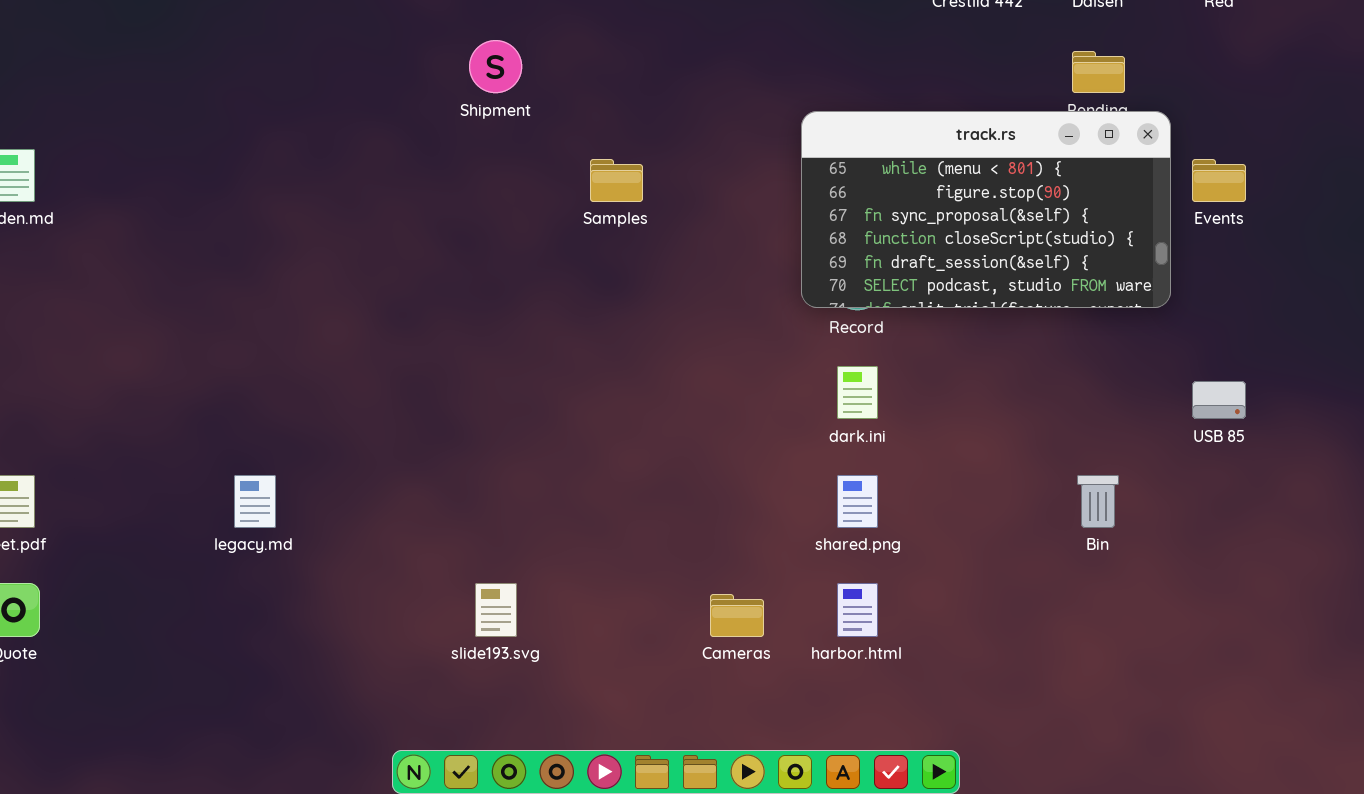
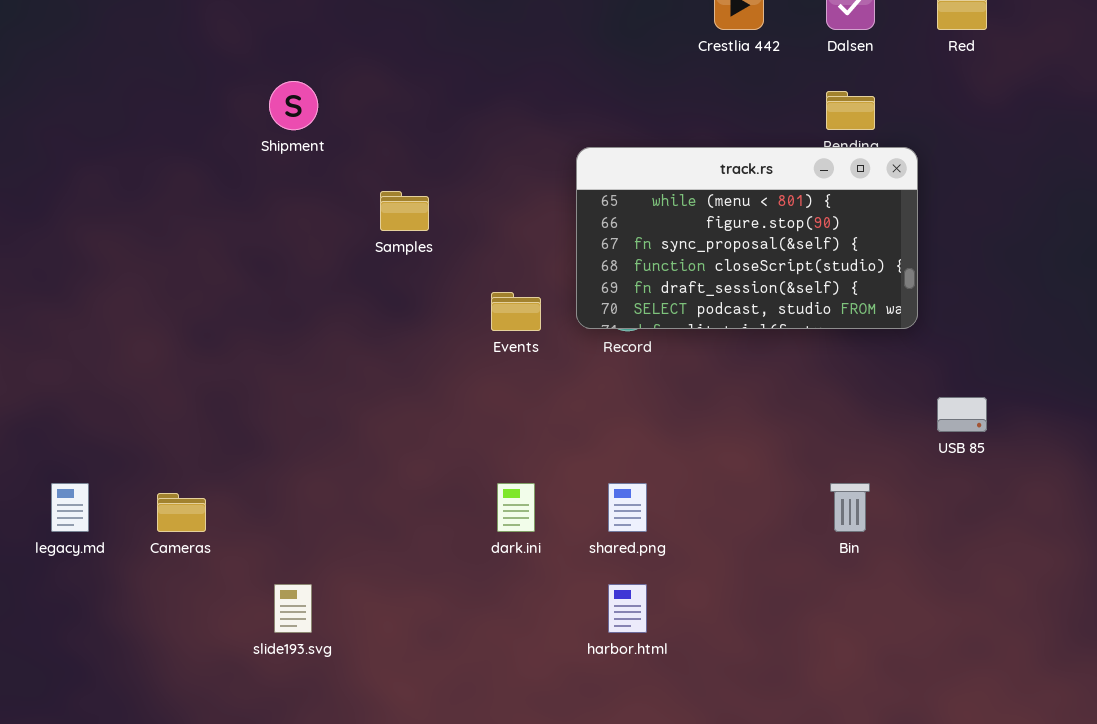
Events: [1192,159,1246,202] -> [491,292,541,331], moved
dark.ini: [837,366,878,419] -> [497,483,535,532], moved
Cameras: [710,594,764,637] -> [157,493,206,532], moved

